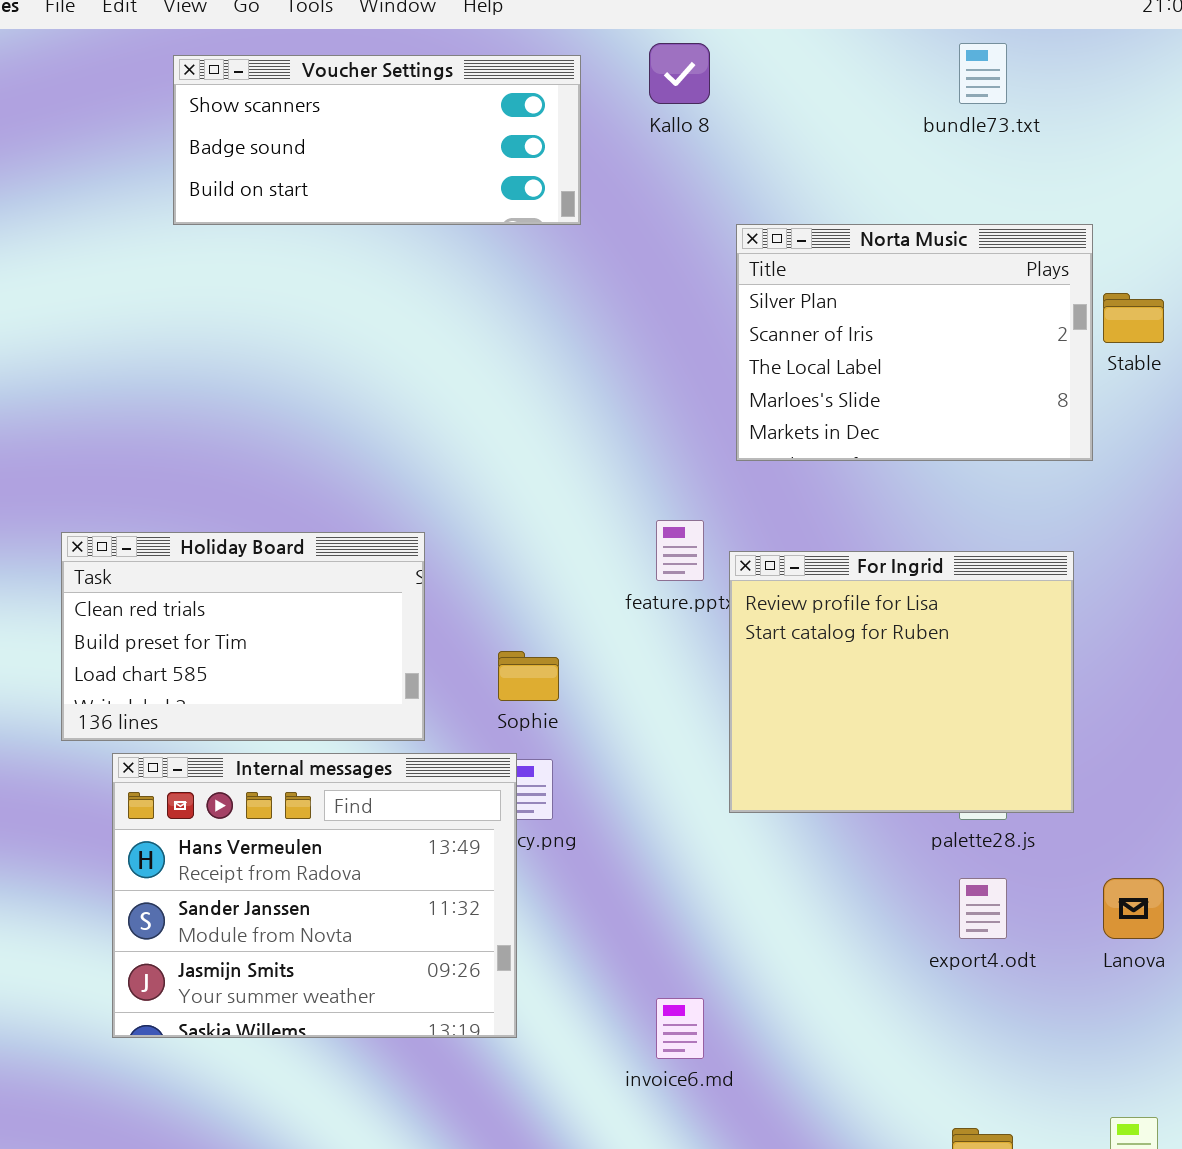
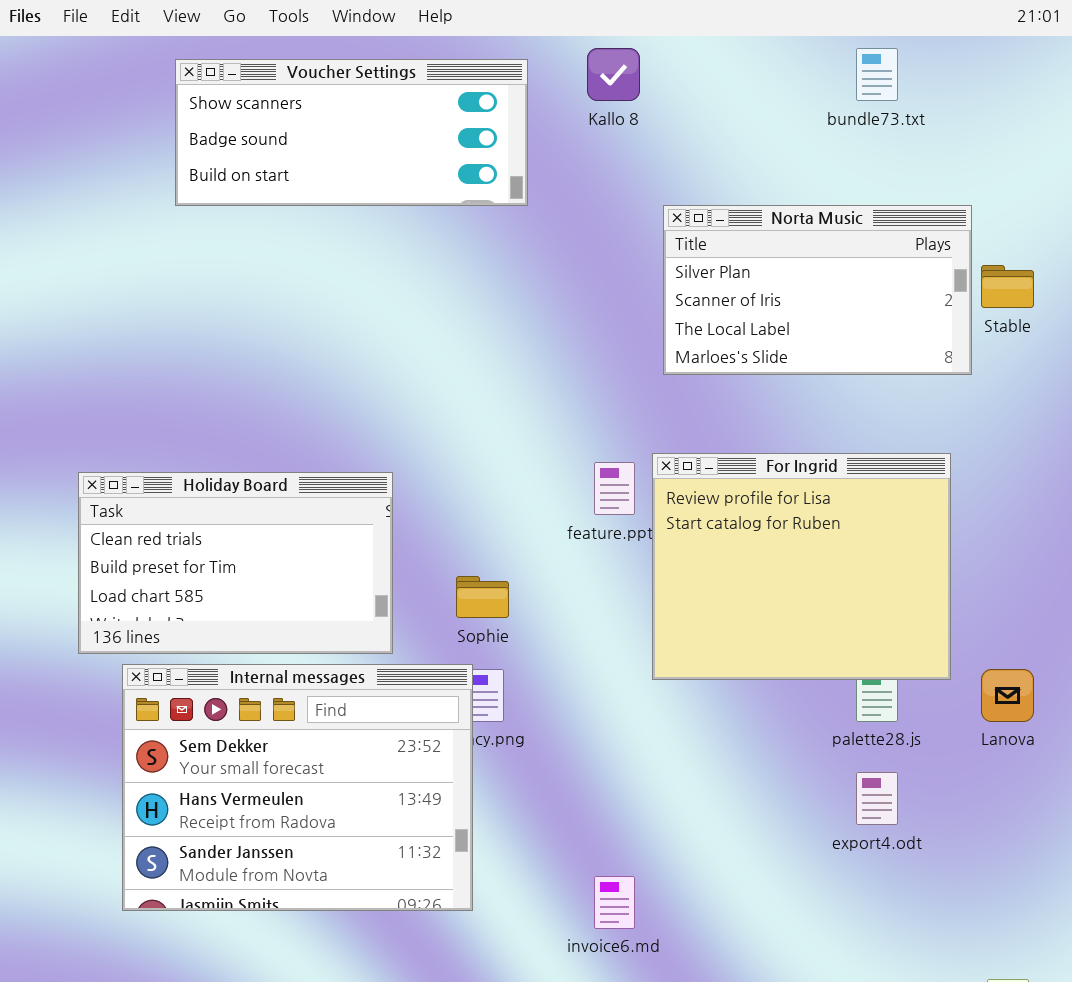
Norta Music: [736,224,1093,461] -> [663,205,972,375], resized
For Ingrid: [729,551,1074,813] -> [652,453,951,680], moved
Internal messages: [112,753,517,1038] -> [122,664,473,911], scrolled up 1 row
Lanova: [1103,878,1164,939] -> [981,669,1034,722], moved

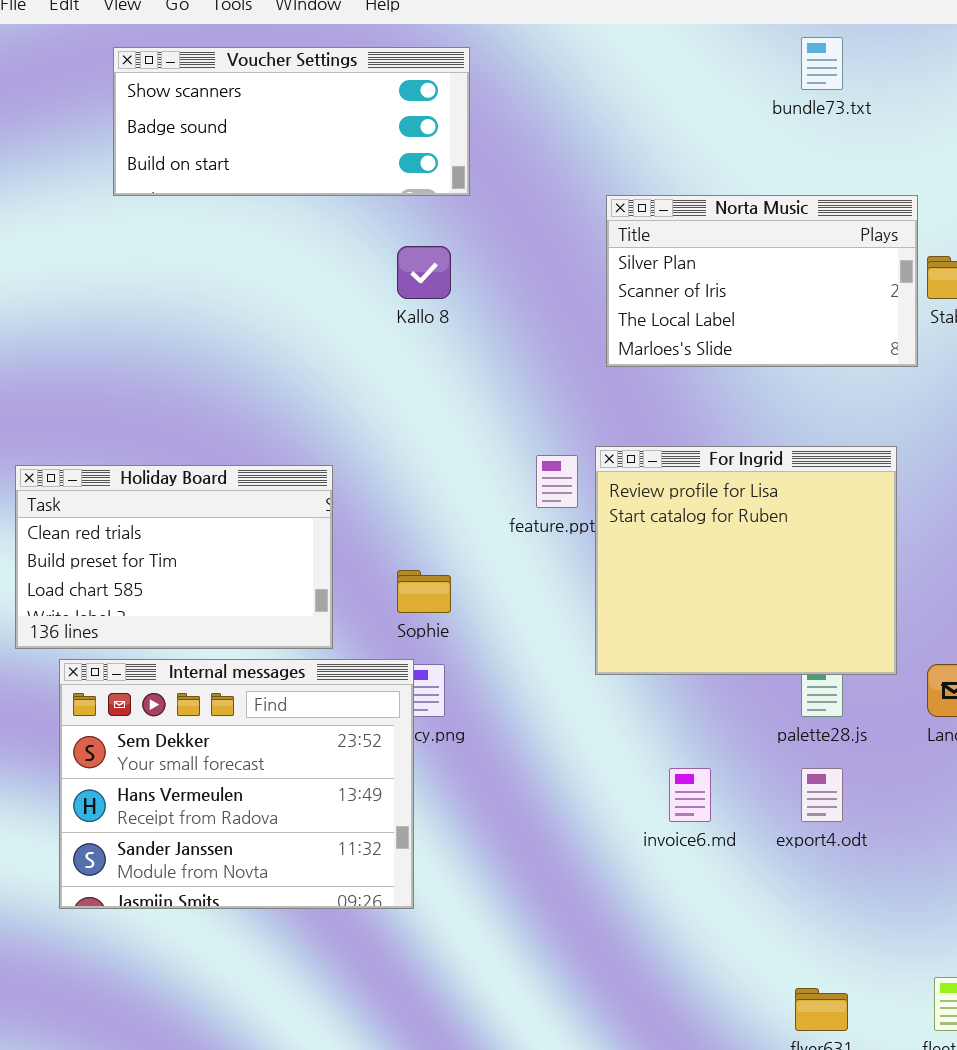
Kallo 8: [587,48,640,101] -> [397,246,451,299], moved
invoice6.md: [594,876,635,929] -> [669,768,711,822], moved

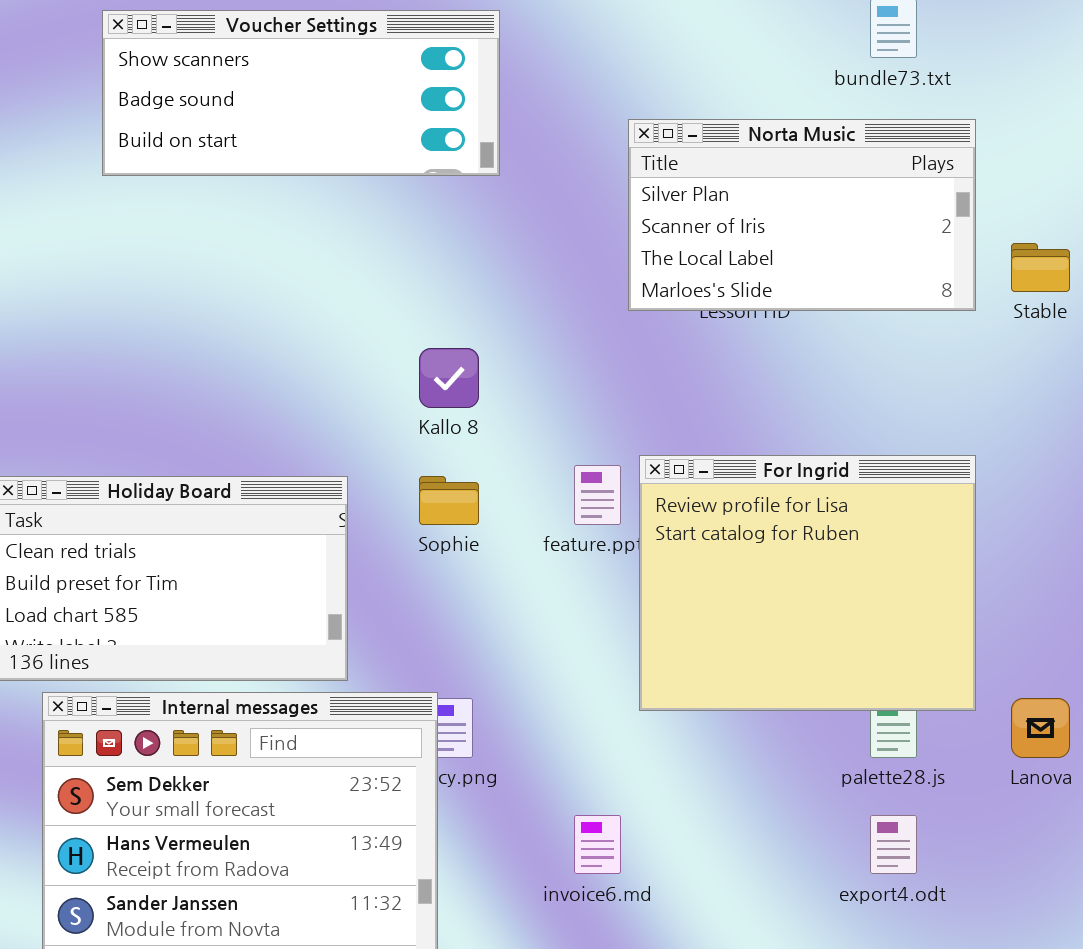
Norta Music: [606,195,918,367] -> [628,119,976,311], moved
Kallo 8: [397,246,451,299] -> [419,348,479,408], moved
Sophie: [397,570,451,613] -> [419,476,479,525], moved
invoice6.md: [669,768,711,822] -> [574,815,621,874], moved

